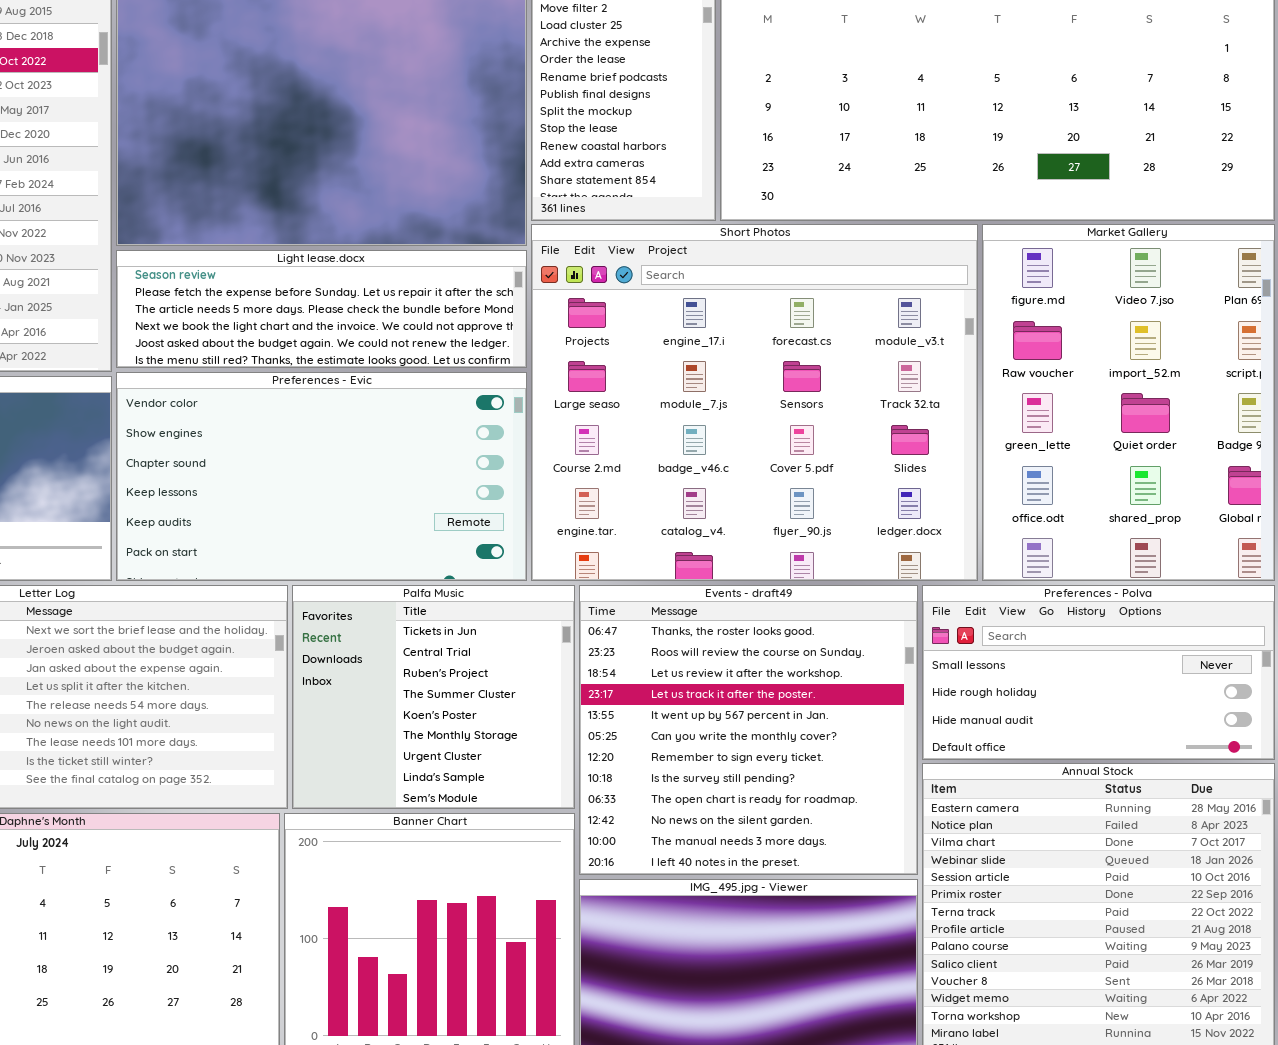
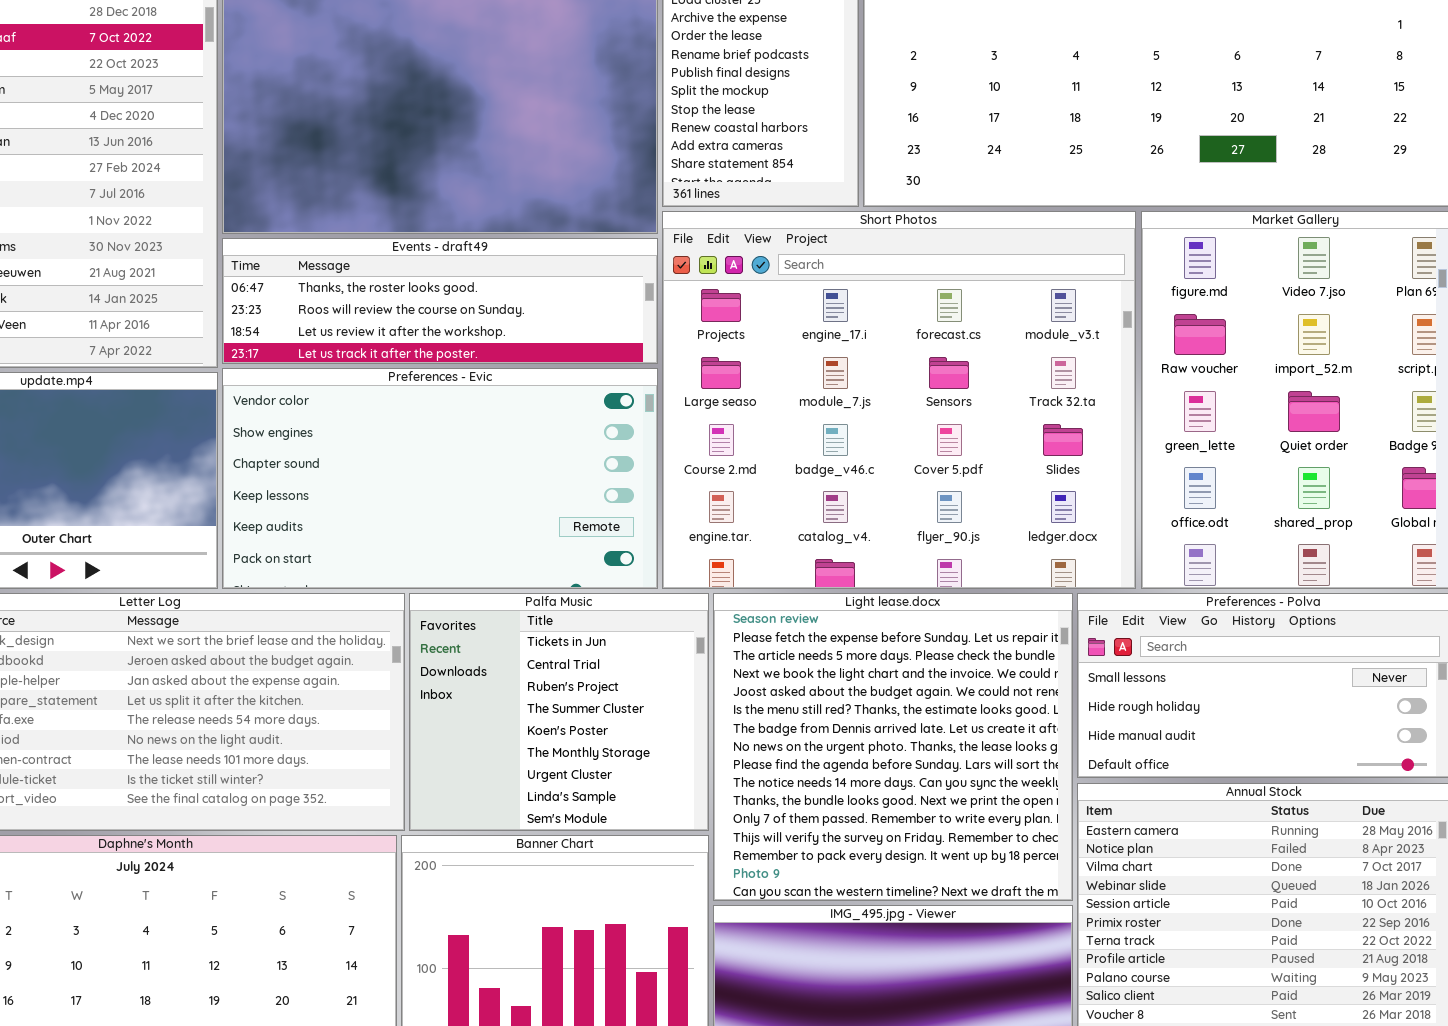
Light lease.docx: [116,250,527,368] -> [713,593,1073,901], moved, resized
Events - draft49: [579,585,918,875] -> [222,238,658,364], moved, resized

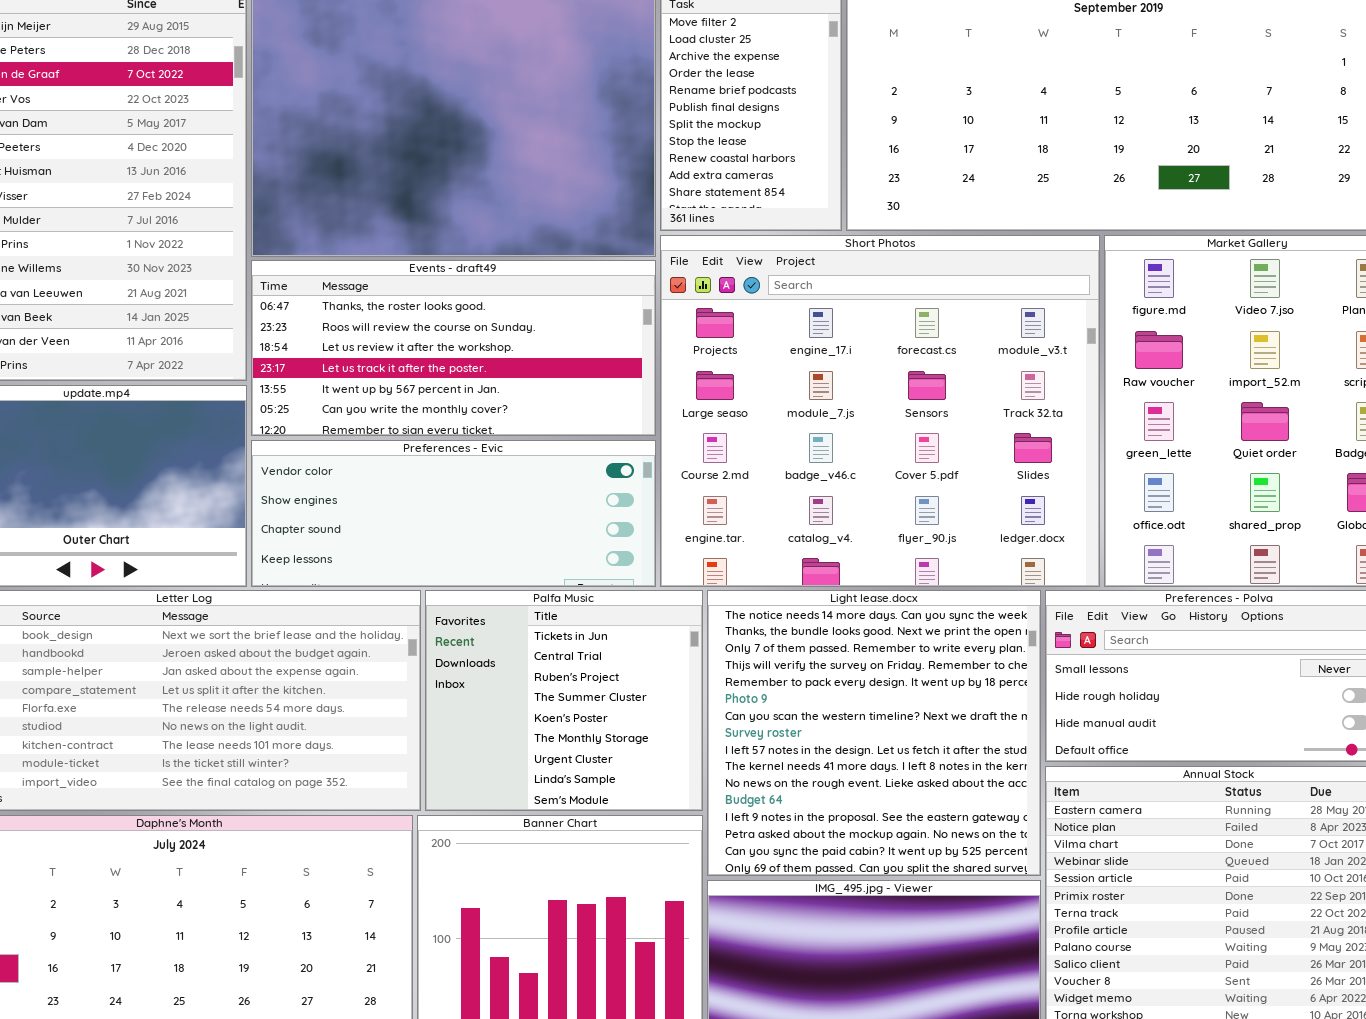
Events - draft49: [222,238,658,364] -> [251,260,656,436], resized
Preferences - Evic: [222,368,658,589] -> [251,440,656,587], resized
Light lease.docx: [713,593,1073,901] -> [707,590,1041,876], scrolled down 9 rows

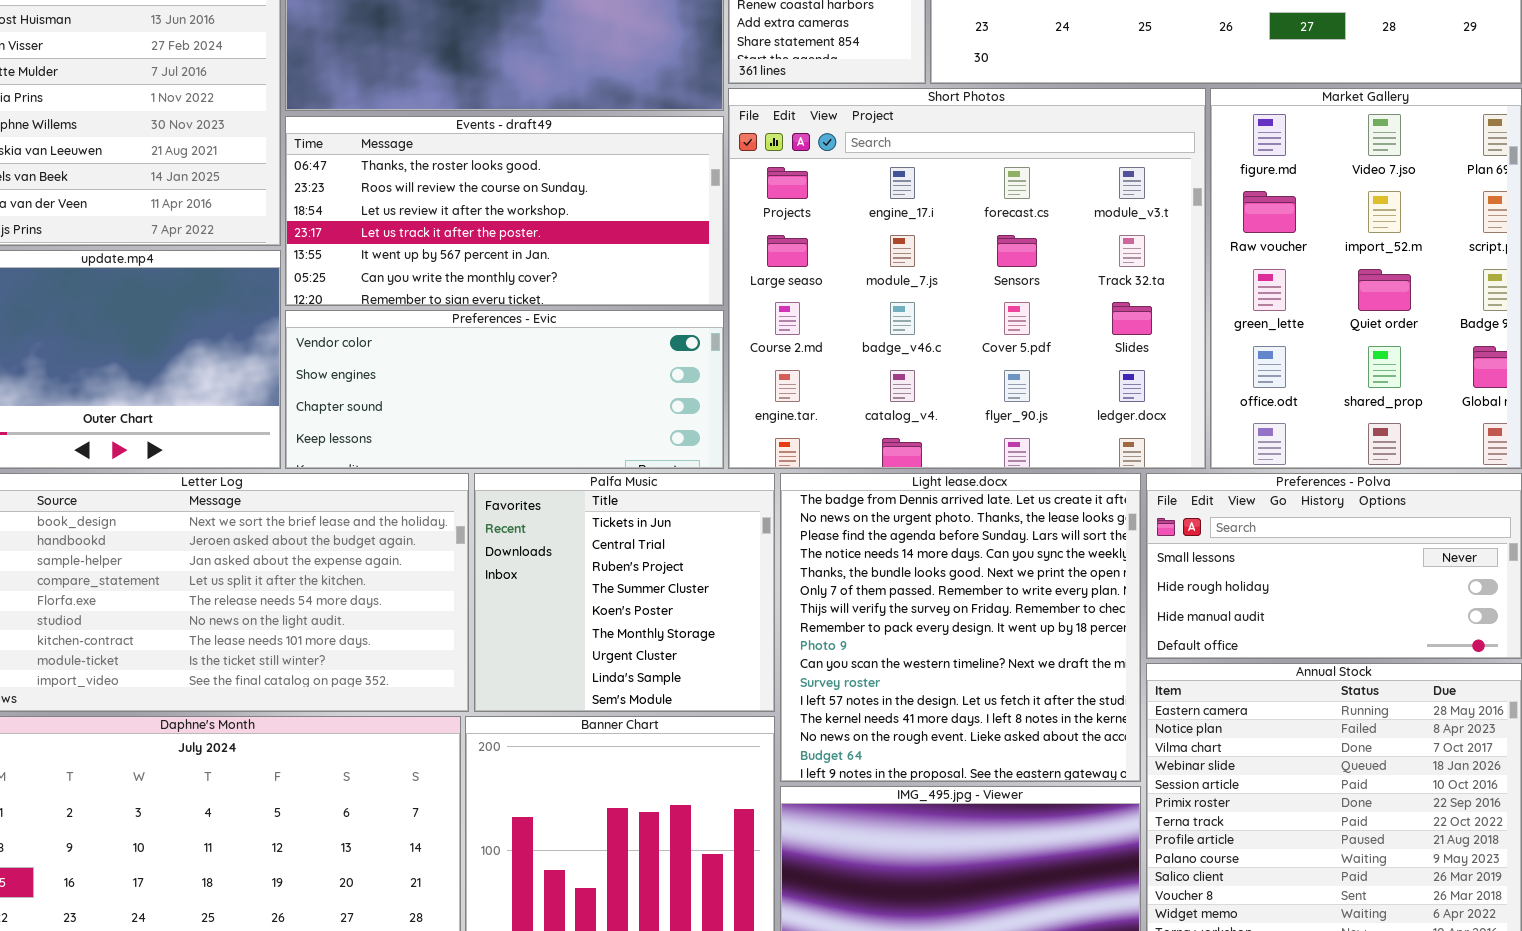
Light lease.docx: [707,590,1041,876] -> [780,473,1141,782], scrolled up 3 rows

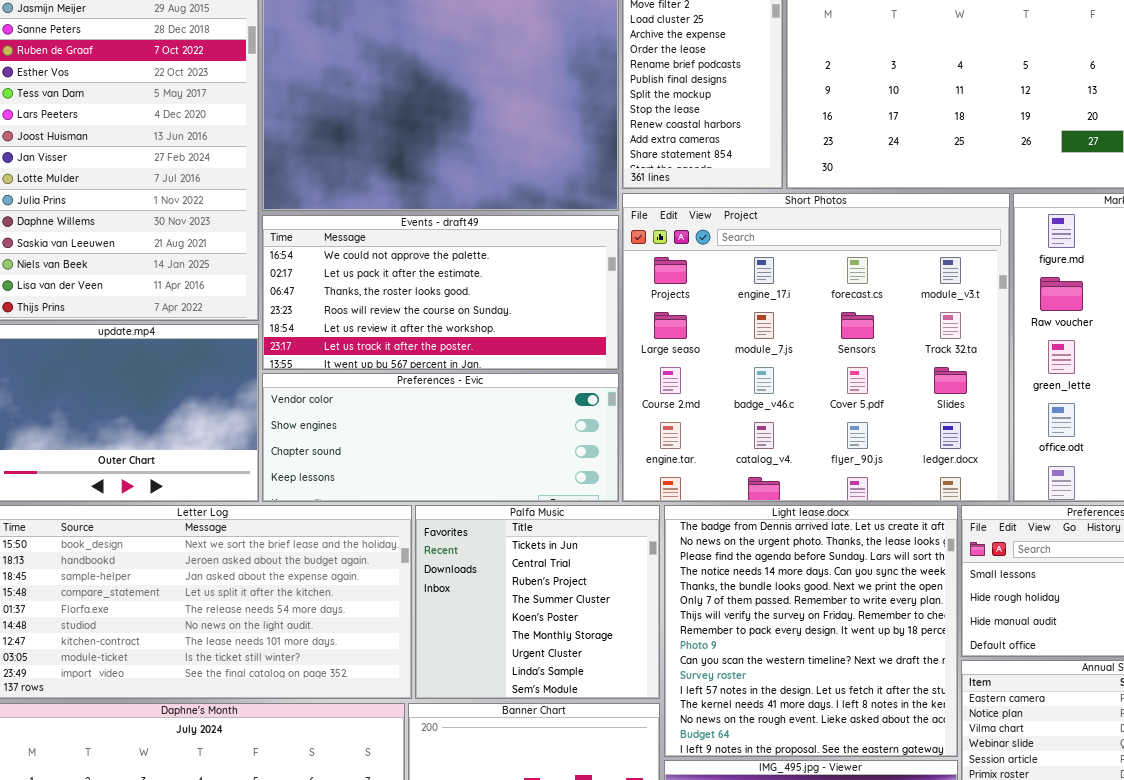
Events - draft49: [285,116,724,306] -> [262,215,619,370], scrolled up 2 rows

